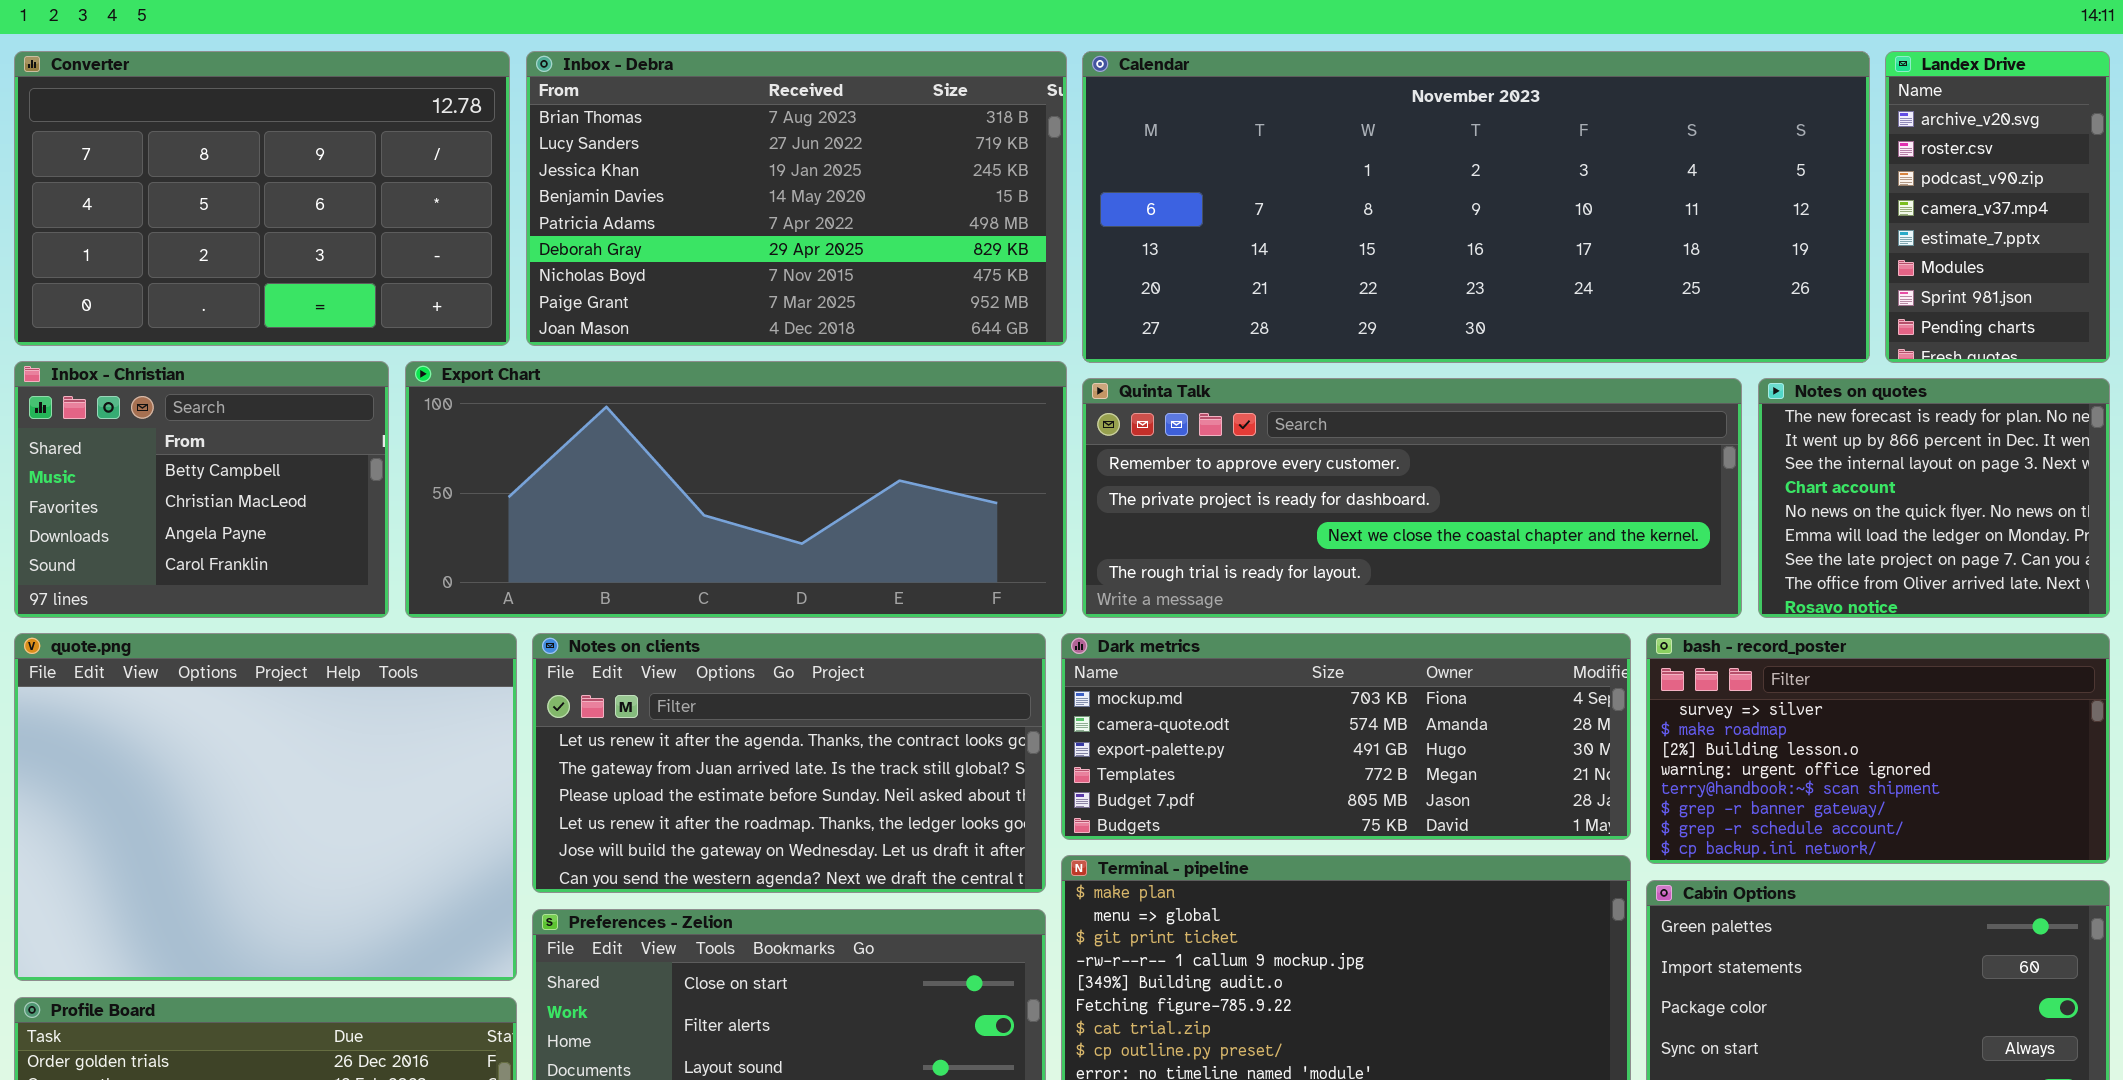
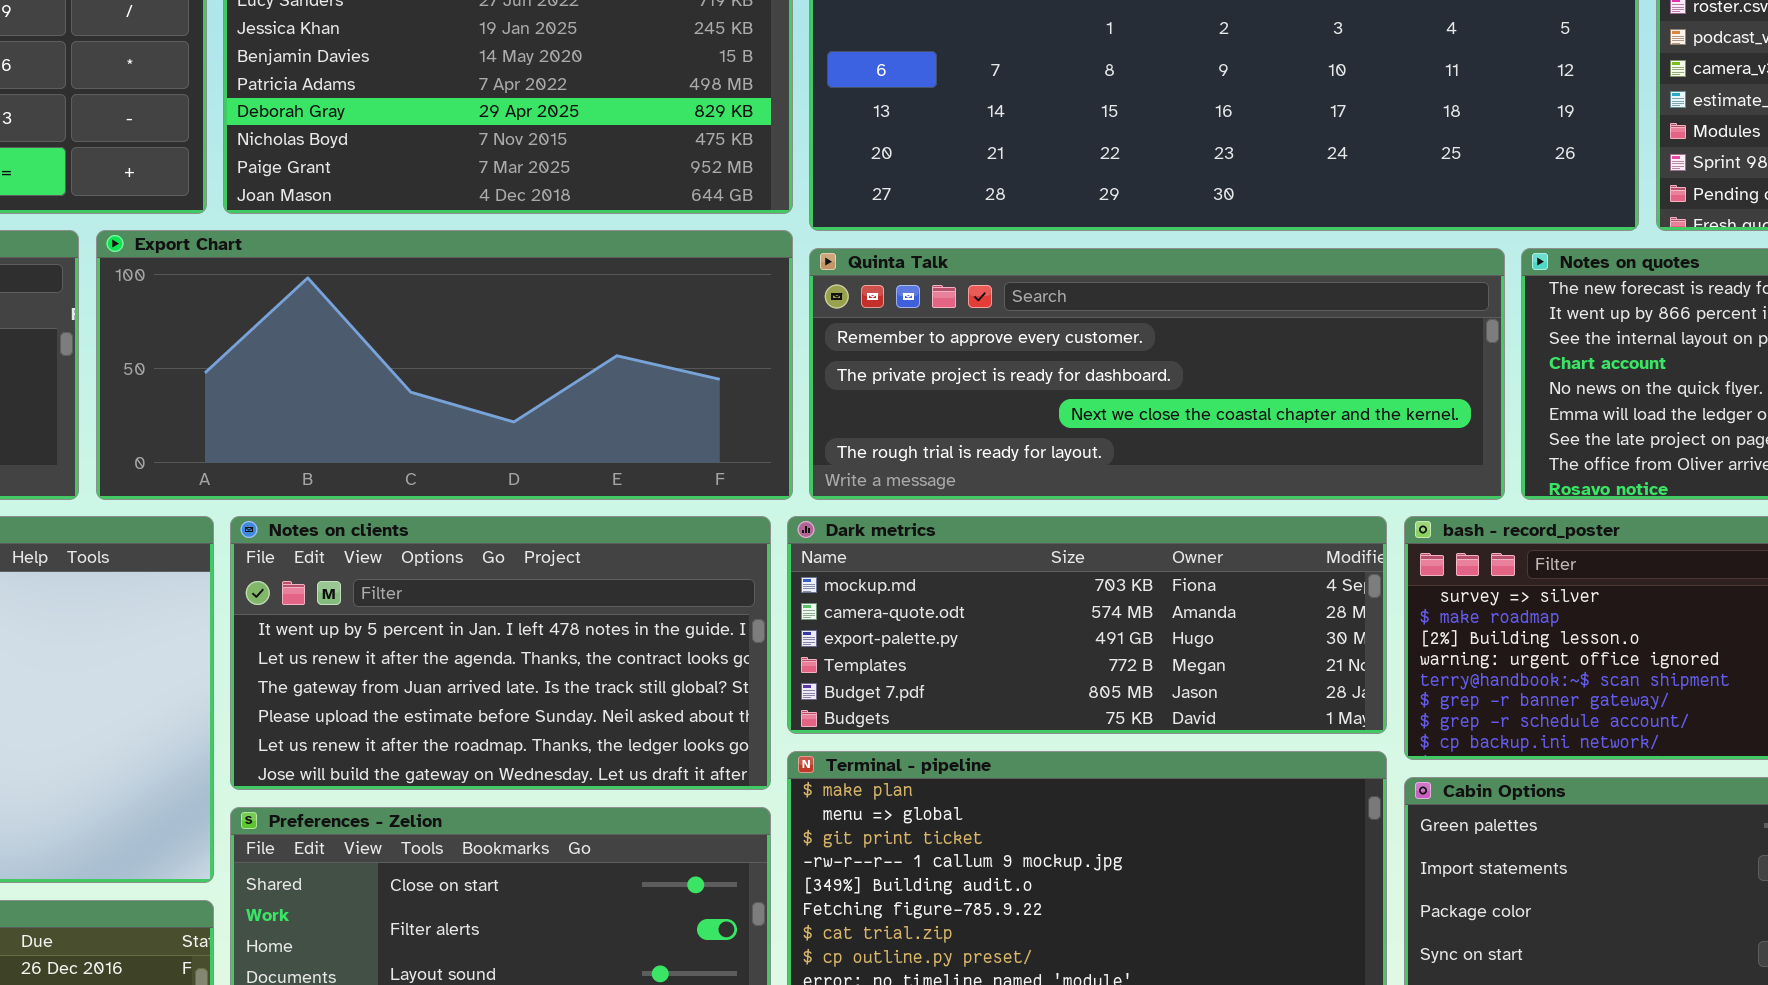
Notes on clients: [532,633,1046,893] -> [230,516,771,790], scrolled up 1 row

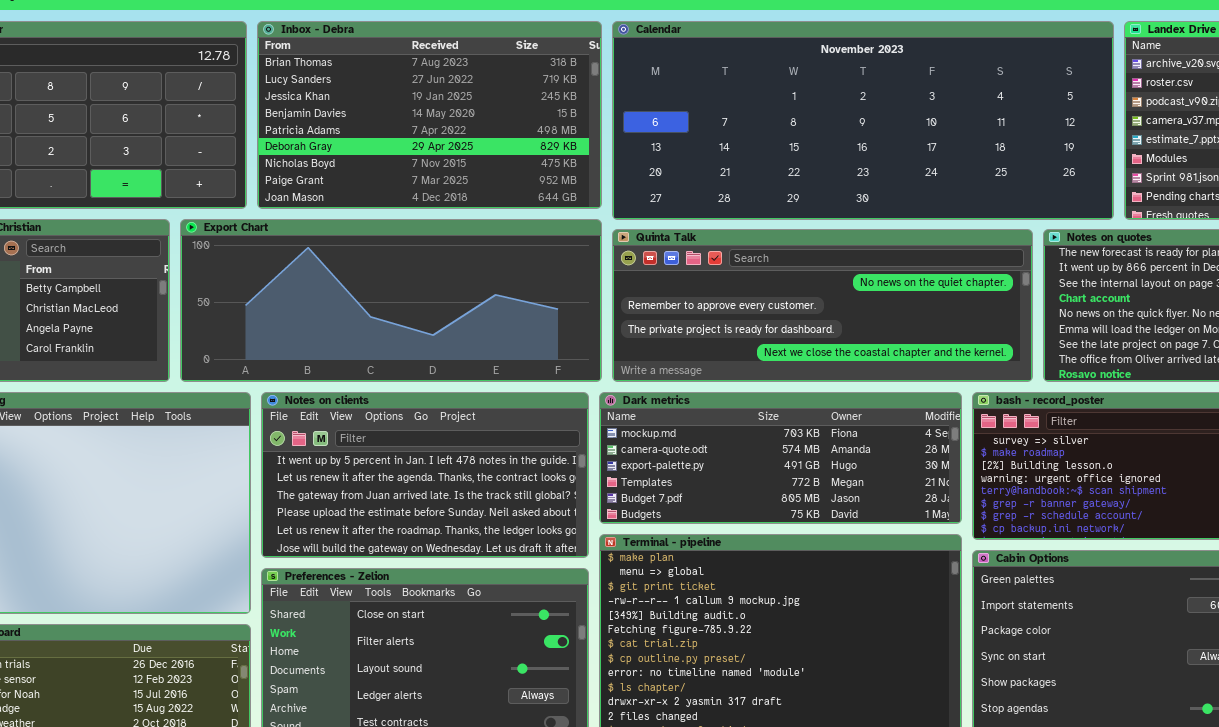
Quinta Talk: [809,248,1505,500] -> [612,229,1033,382], scrolled up 1 row

